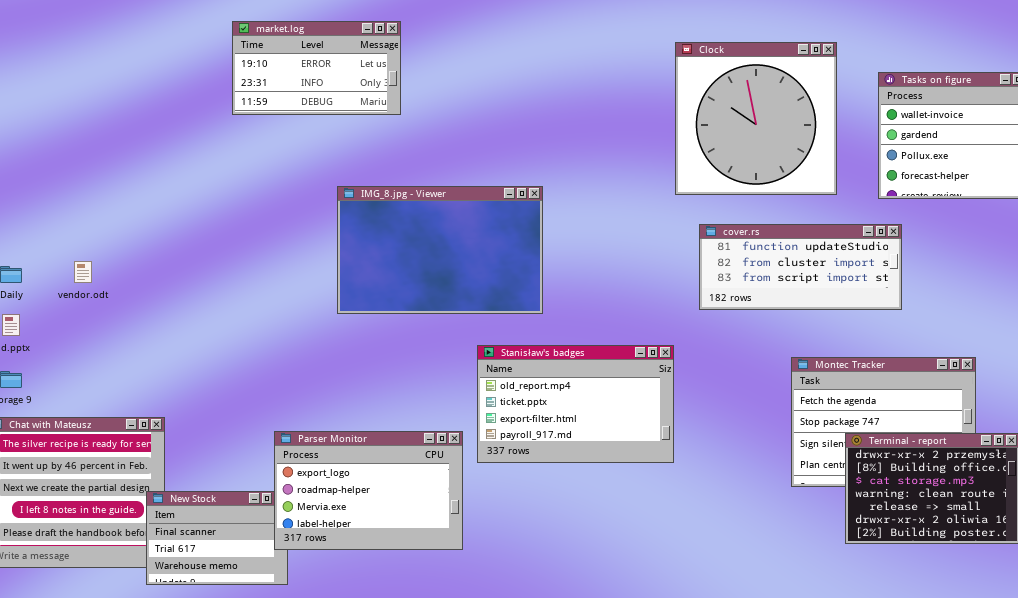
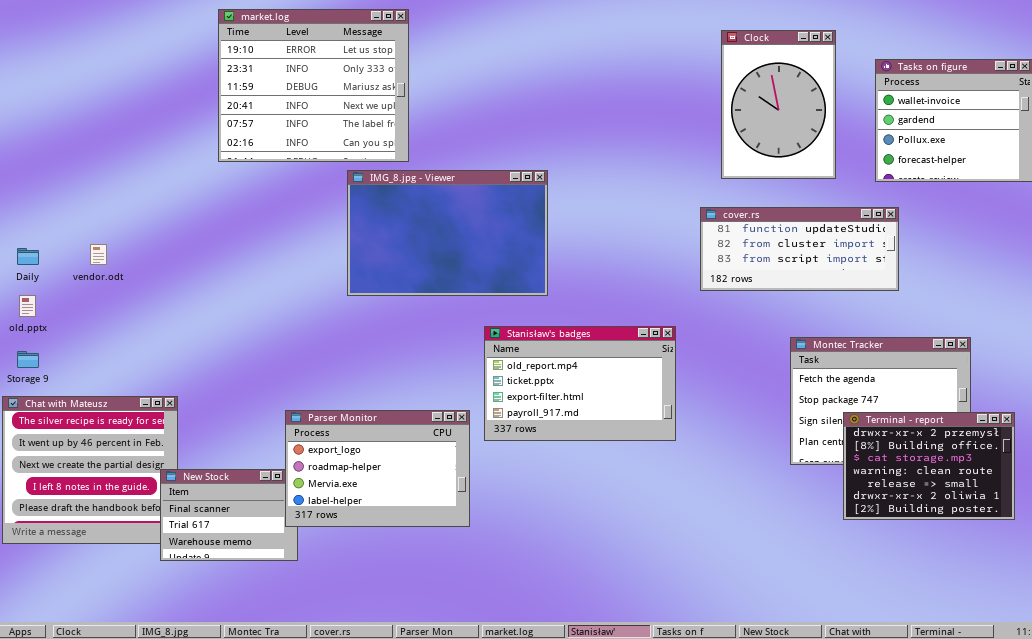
market.log: [232,21,401,115] -> [218,9,409,162], resized
Clock: [675,42,837,195] -> [721,30,836,179], resized

